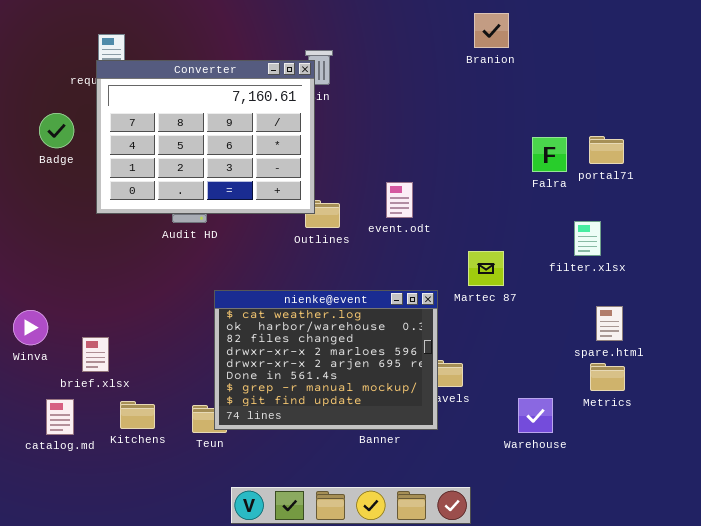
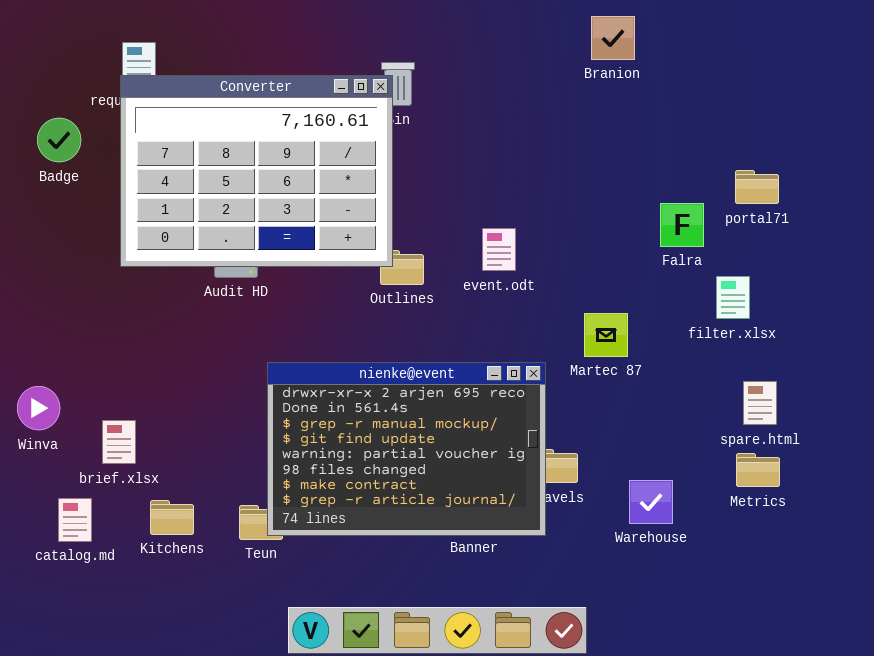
Badge: [39,113,74,148] -> [37,118,81,162], moved
Falra: [532,137,567,172] -> [660,203,704,247], moved
nienke@event: [214,290,438,430] -> [267,362,546,536], scrolled down 4 rows
Warehouse: [518,398,553,433] -> [629,480,673,524], moved

